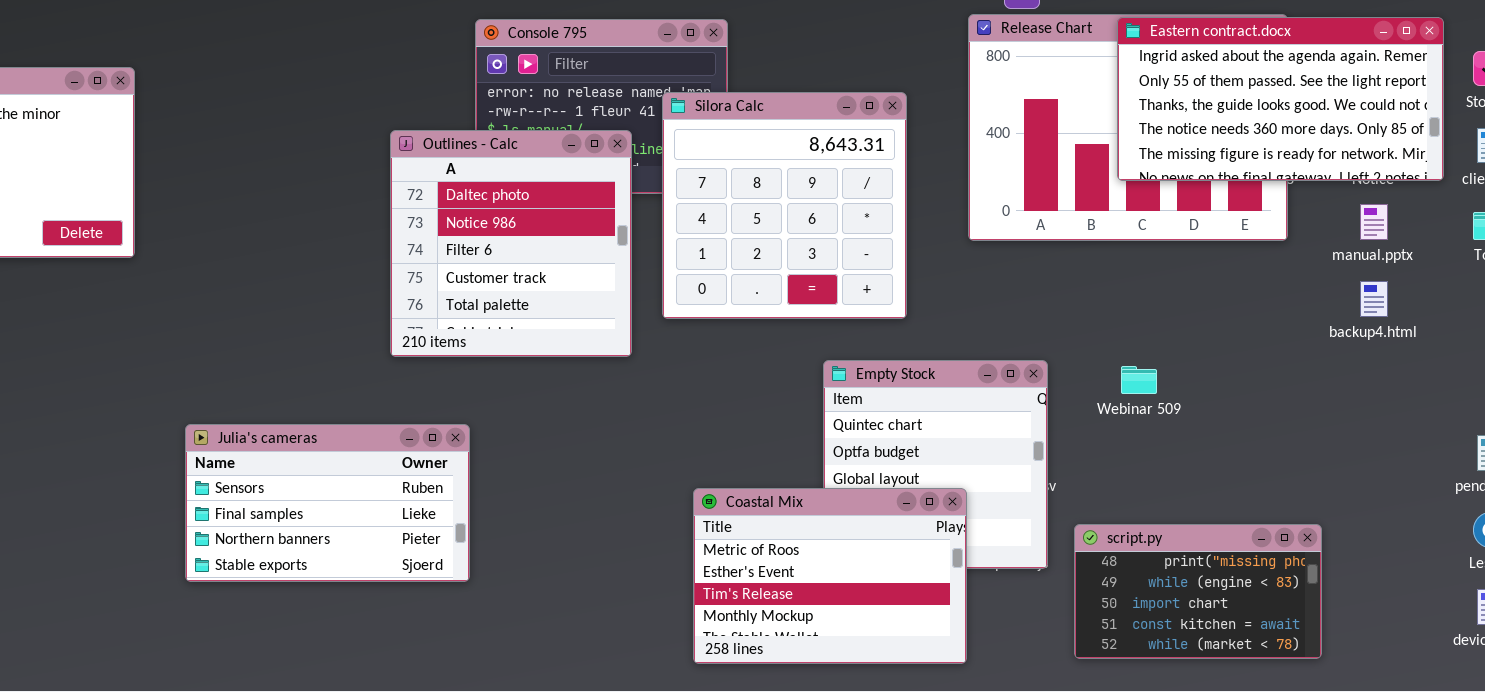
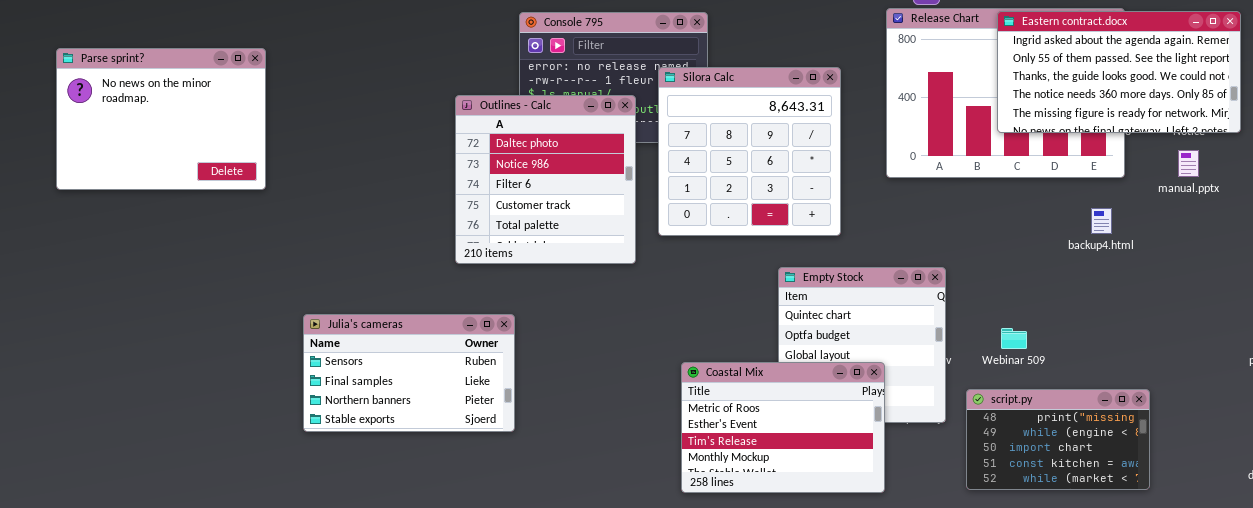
backup4.html: [1360,281,1388,317] -> [1091,208,1112,234], moved
Webinar 509: [1121,366,1157,394] -> [1001,328,1027,349], moved

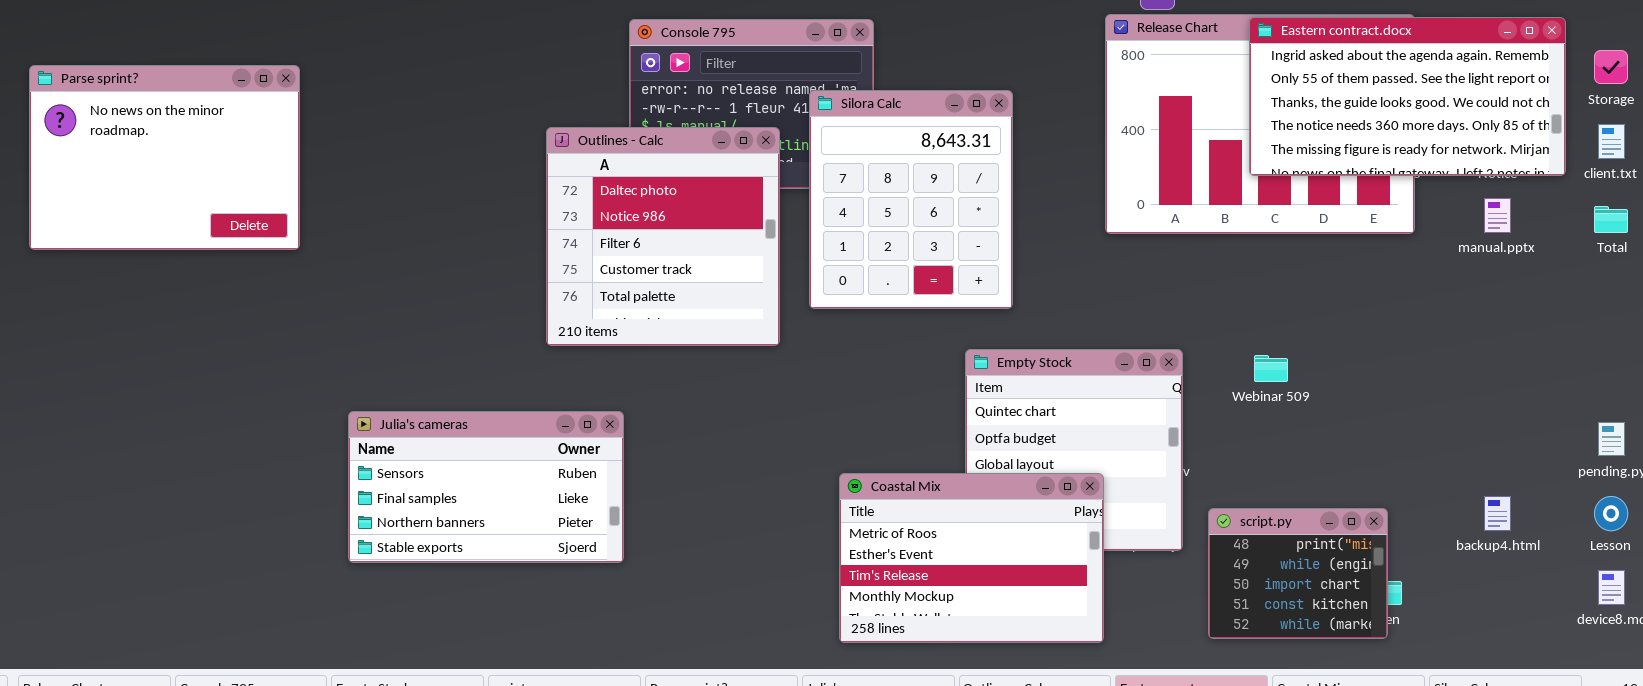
Silora Calc: [658,67,841,236] -> [809,90,1013,309], resized
backup4.html: [1091,208,1112,234] -> [1484,496,1511,531], moved
Webinar 509: [1001,328,1027,349] -> [1254,355,1288,382], moved
script.py: [966,389,1150,490] -> [1208,508,1388,639], resized

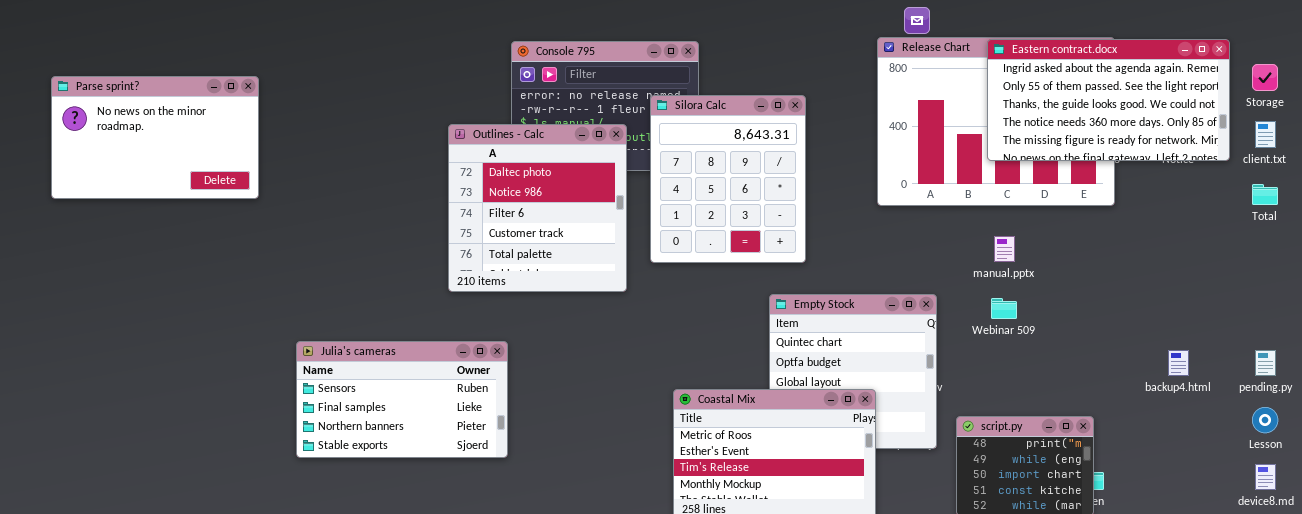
Parse sprint?: [29,65,300,250] -> [51,76,259,199], resized
manual.pptx: [1484,198,1511,233] -> [994,236,1015,262], moved
backup4.html: [1484,496,1511,531] -> [1168,350,1189,376], moved

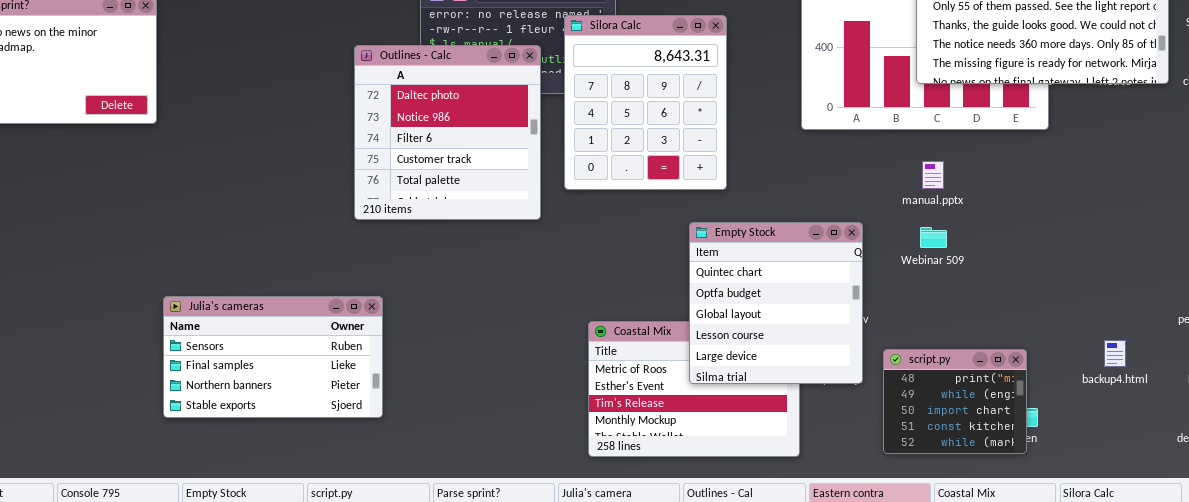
Empty Stock: [769,294,937,449] -> [689,222,863,384], raised
Julia's cameras: [296,341,508,458] -> [163,296,383,418], moved
backup4.html: [1168,350,1189,376] -> [1104,340,1126,367], moved

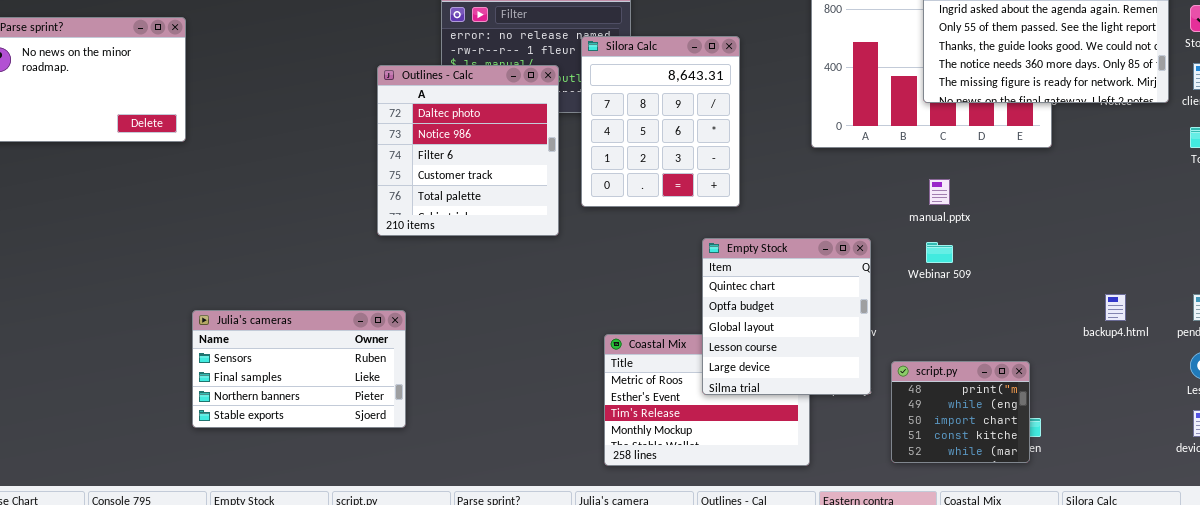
backup4.html: [1104,340,1126,367] -> [1105,294,1126,321], moved

